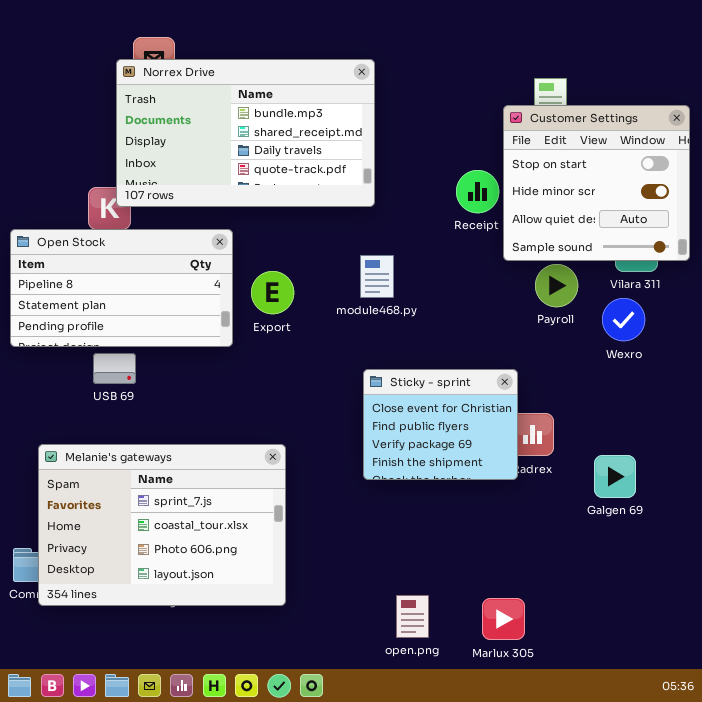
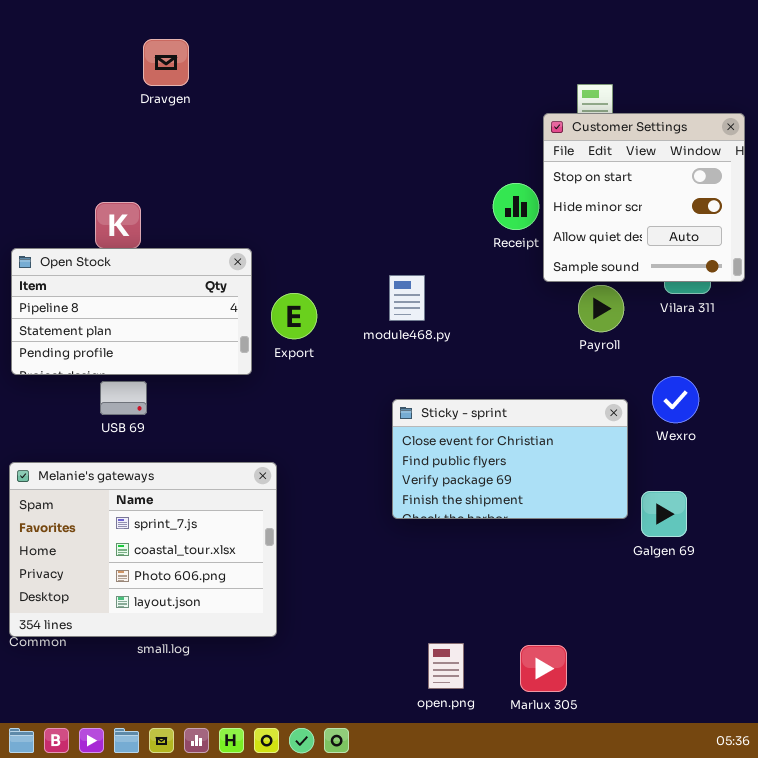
Norrex Drive: [116,59,375,207] -> none, closed
Wexro: [602,298,645,341] -> [652,376,699,423], moved
Sticky - sprint: [363,369,518,480] -> [392,399,628,519], resized
Melanie's gateways: [38,444,286,606] -> [9,462,277,637], moved

